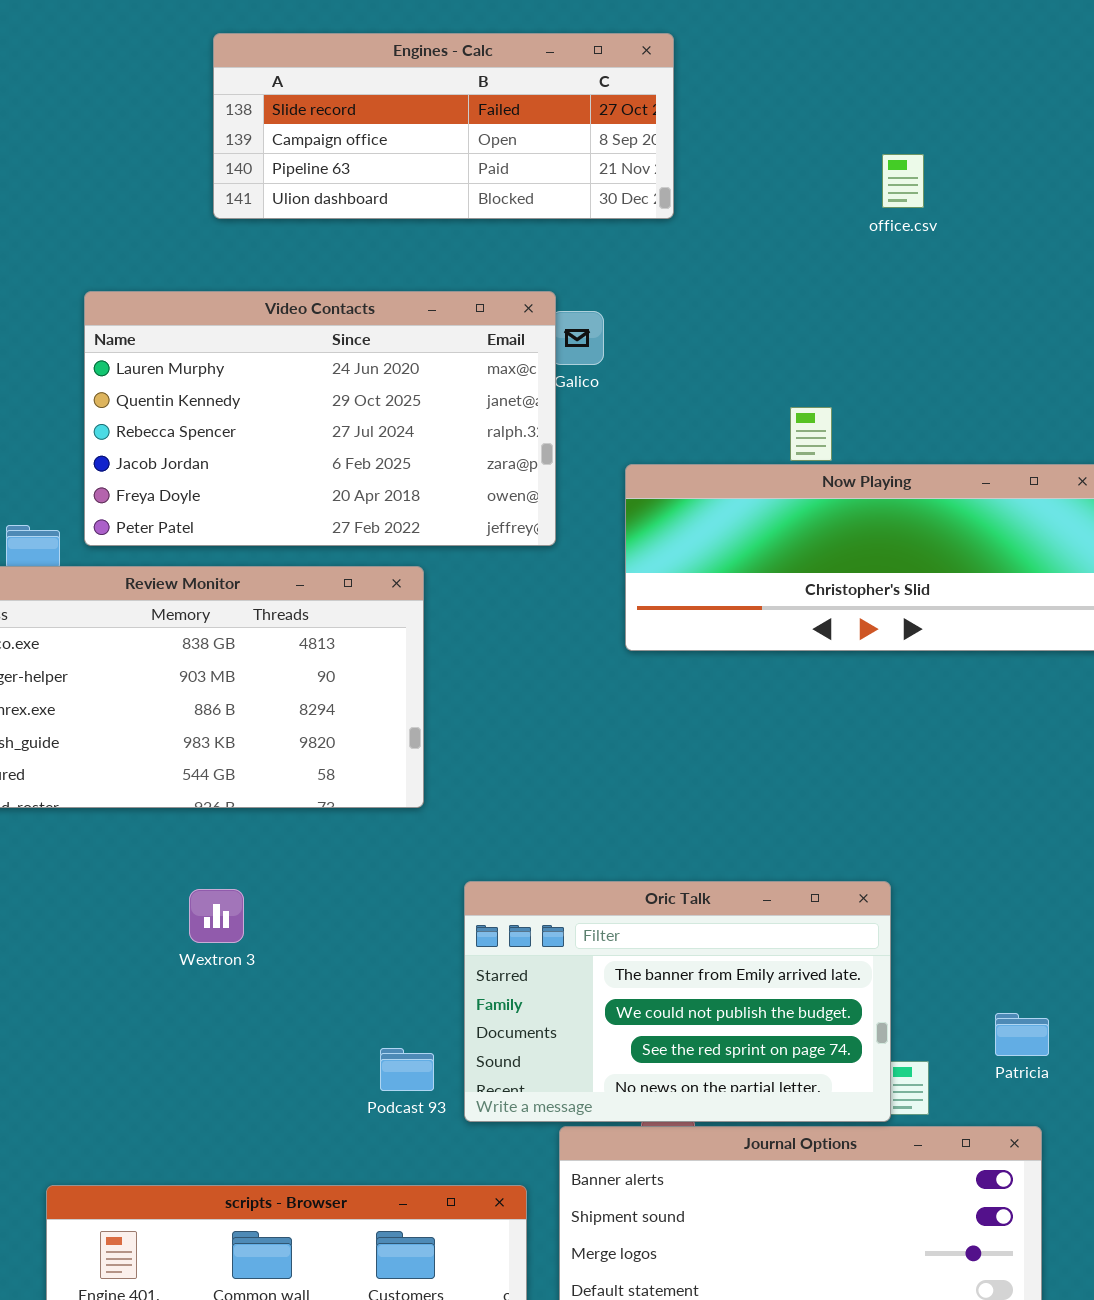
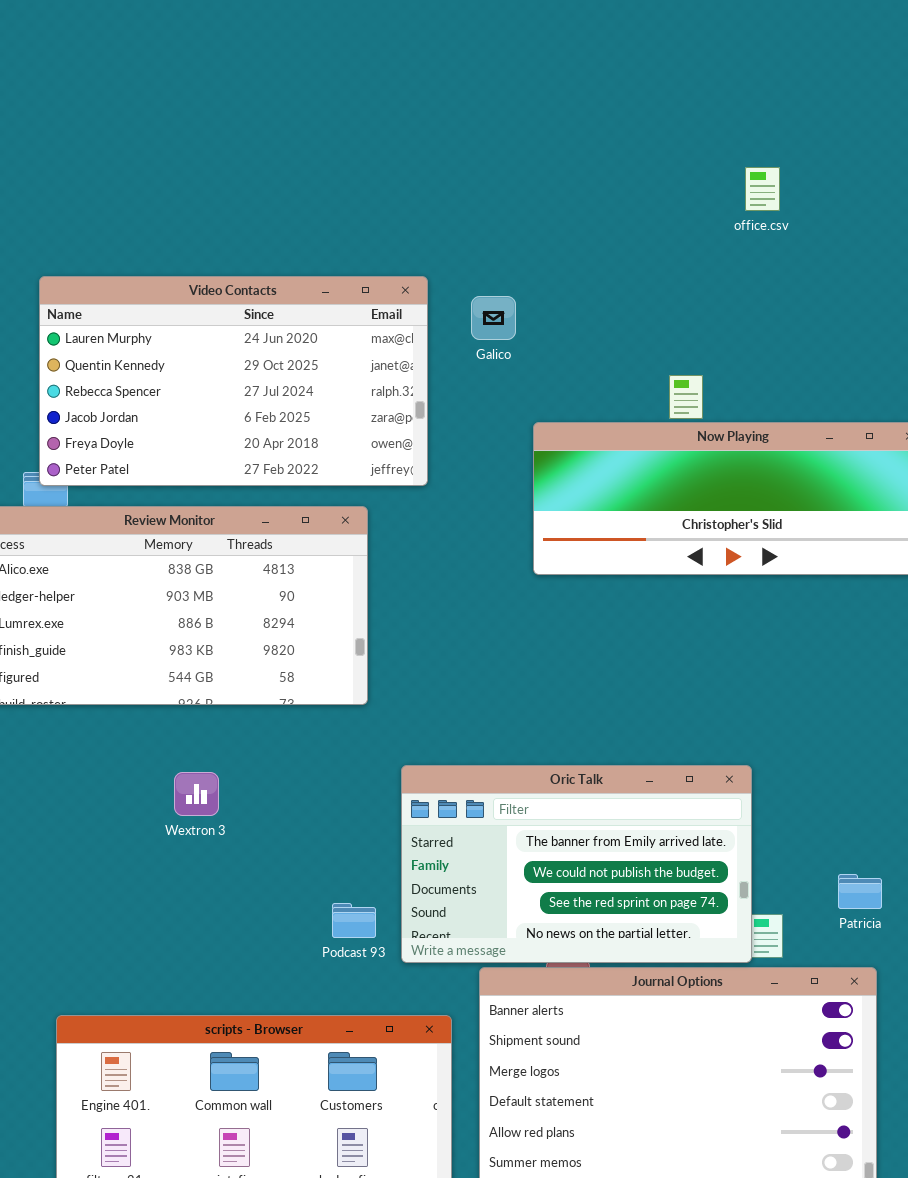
Engines - Calc: [213,33,674,219] -> none, closed
Video Contacts: [84,291,556,546] -> [39,276,428,486], moved

